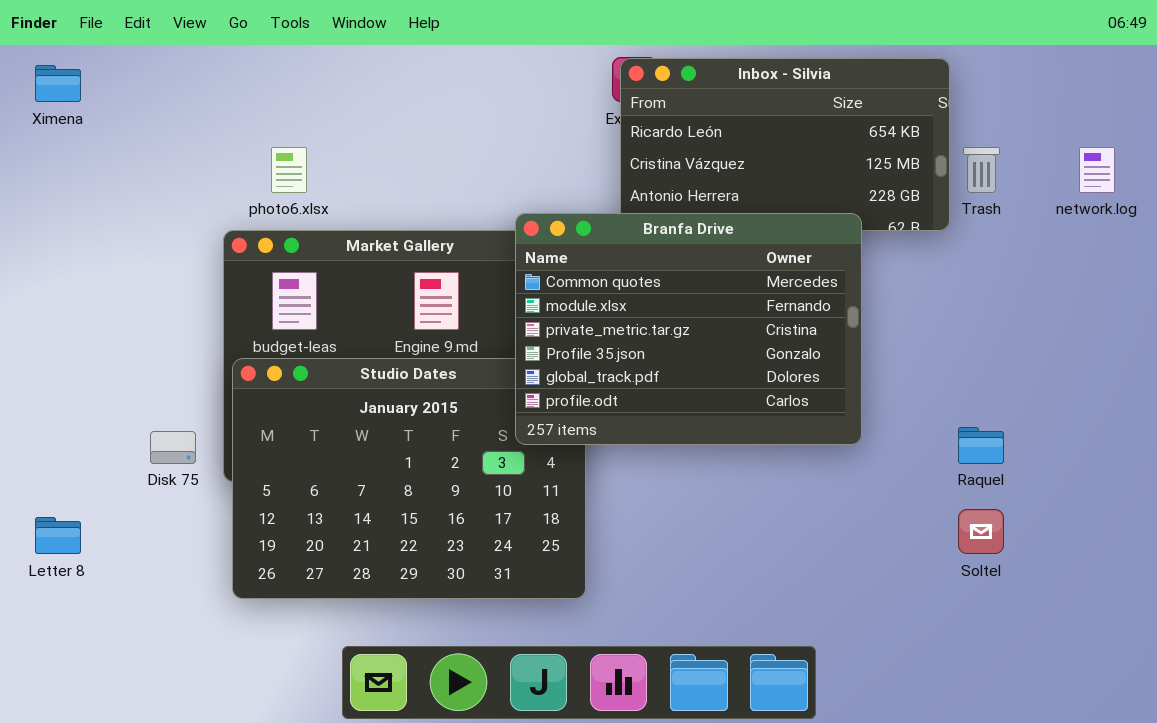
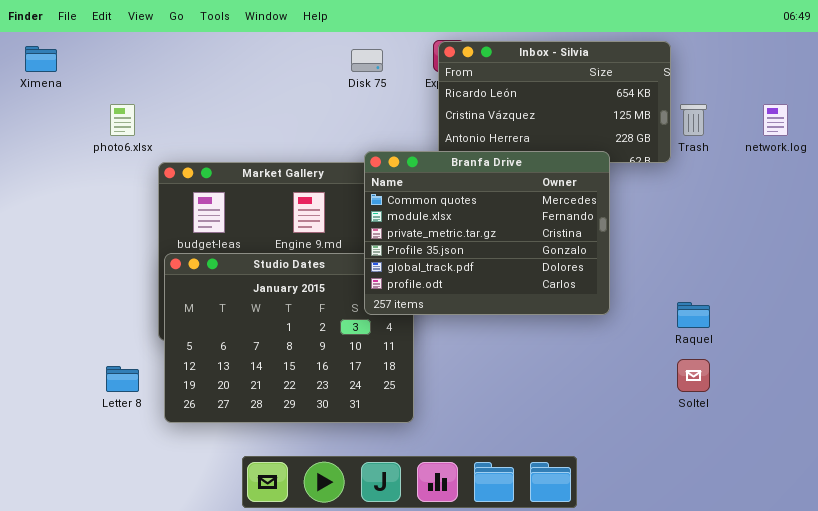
photo6.xlsx: [271,147,307,193] -> [110,104,135,136], moved
Disk 75: [150,431,196,464] -> [351,49,383,72], moved
Letter 8: [35,517,81,554] -> [106,366,139,392], moved

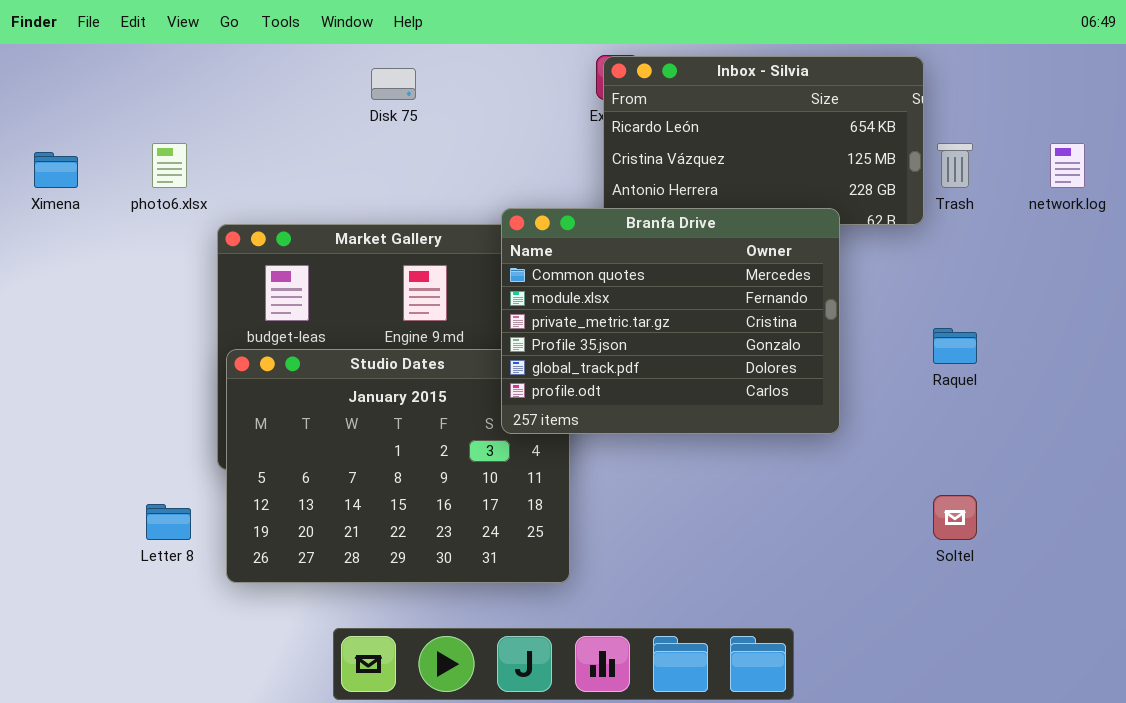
Ximena: [25,46,57,72] -> [34,152,78,188], moved
Disk 75: [351,49,383,72] -> [371,68,416,100], moved
Raquel: [677,302,710,328] -> [933,328,977,364], moved

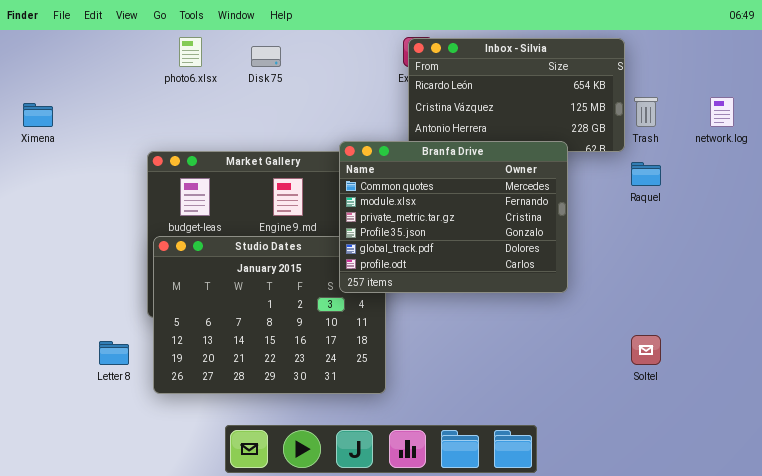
photo6.xlsx: [152,143,187,188] -> [179,37,202,67], moved
Raquel: [933,328,977,364] -> [631,162,661,186], moved

